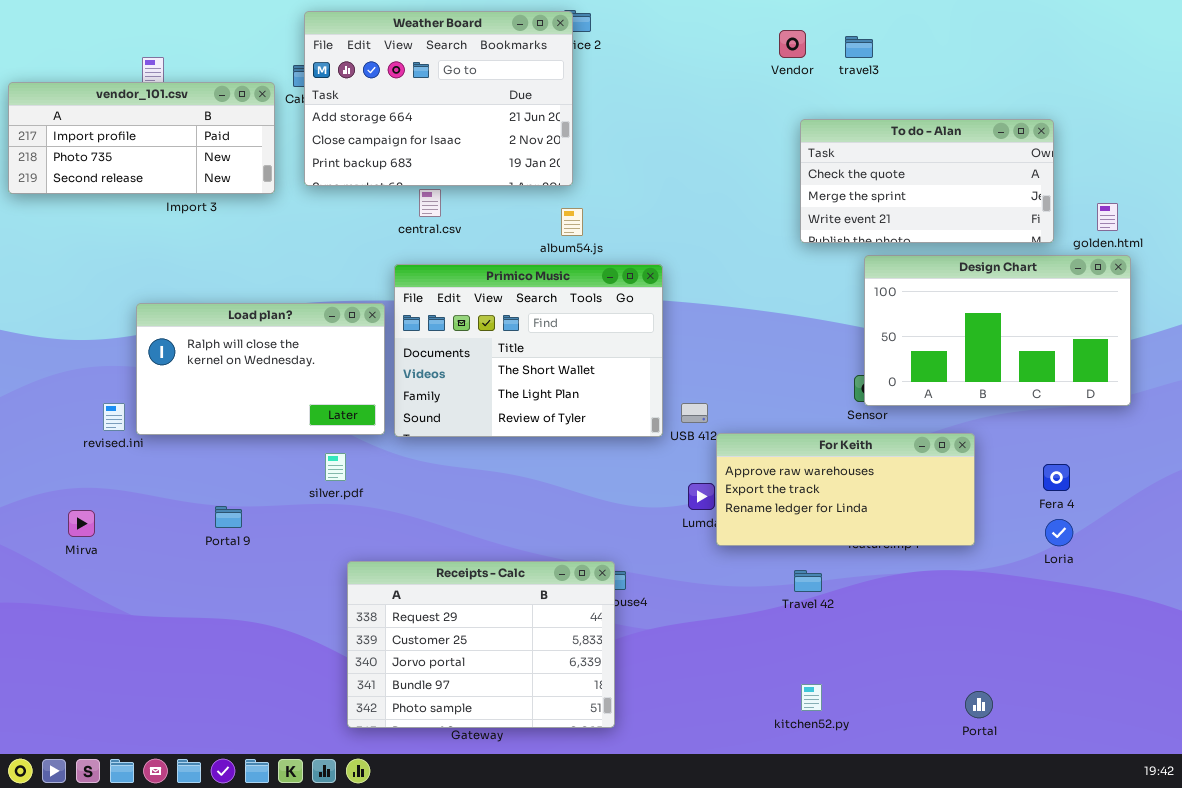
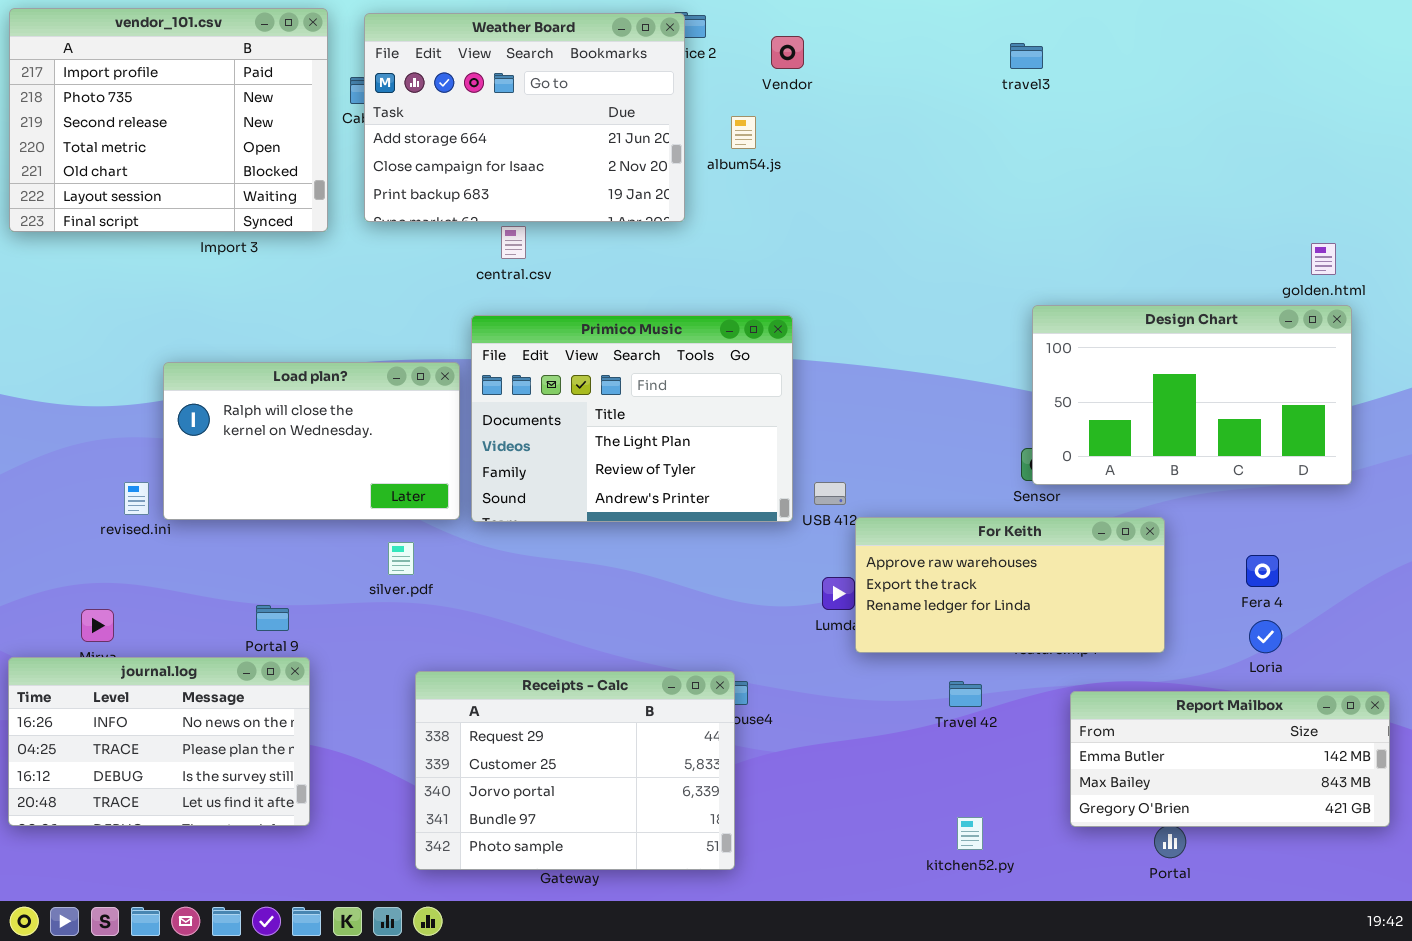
Vendor: [779,30,806,58] -> [771,36,804,69], moved
vendor_101.csv: [8,82,275,194] -> [9,8,328,232], resized
To do - Alan: [800,119,1054,243] -> none, closed
album54.js: [561,208,583,236] -> [731,116,756,149], moved
Primico Music: [394,264,663,437] -> [471,315,793,522], scrolled down 1 row
journal.log: none -> [8,657,310,826], opened
Report Mailbox: none -> [1070,691,1390,827], opened

